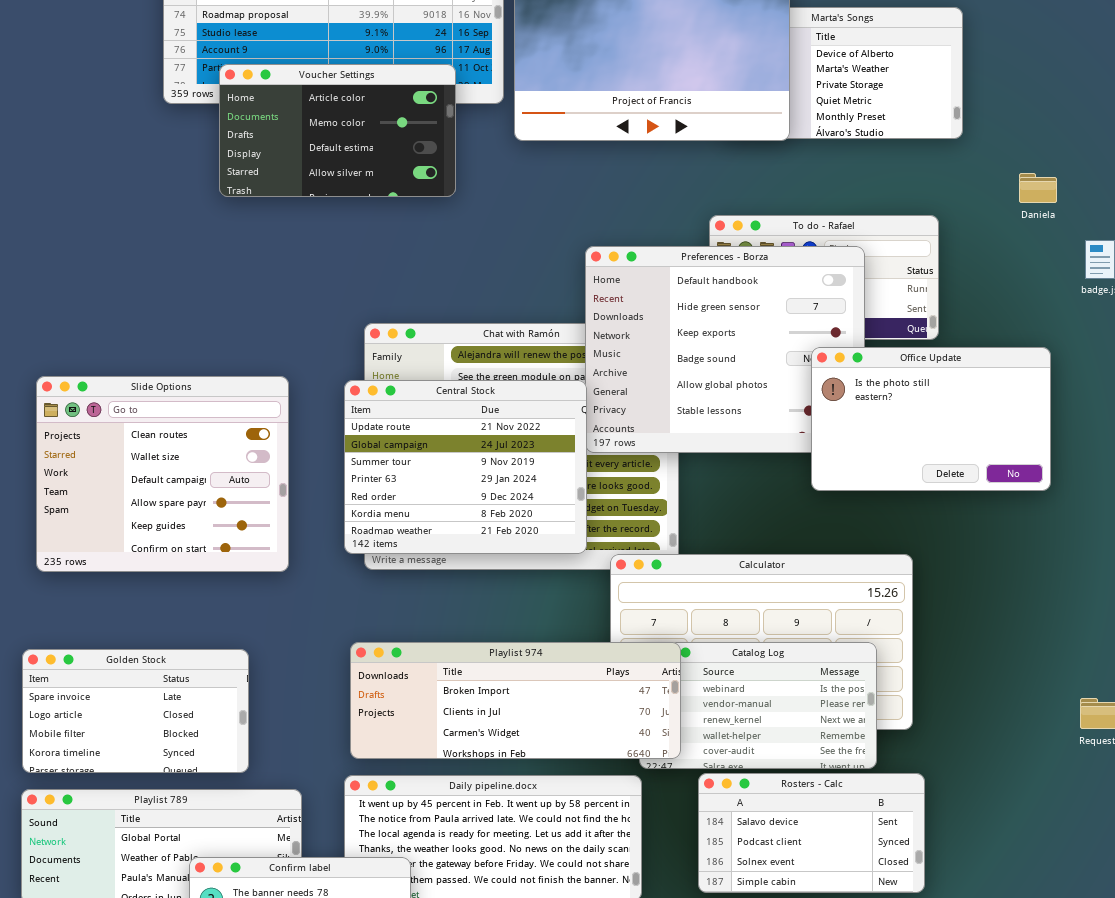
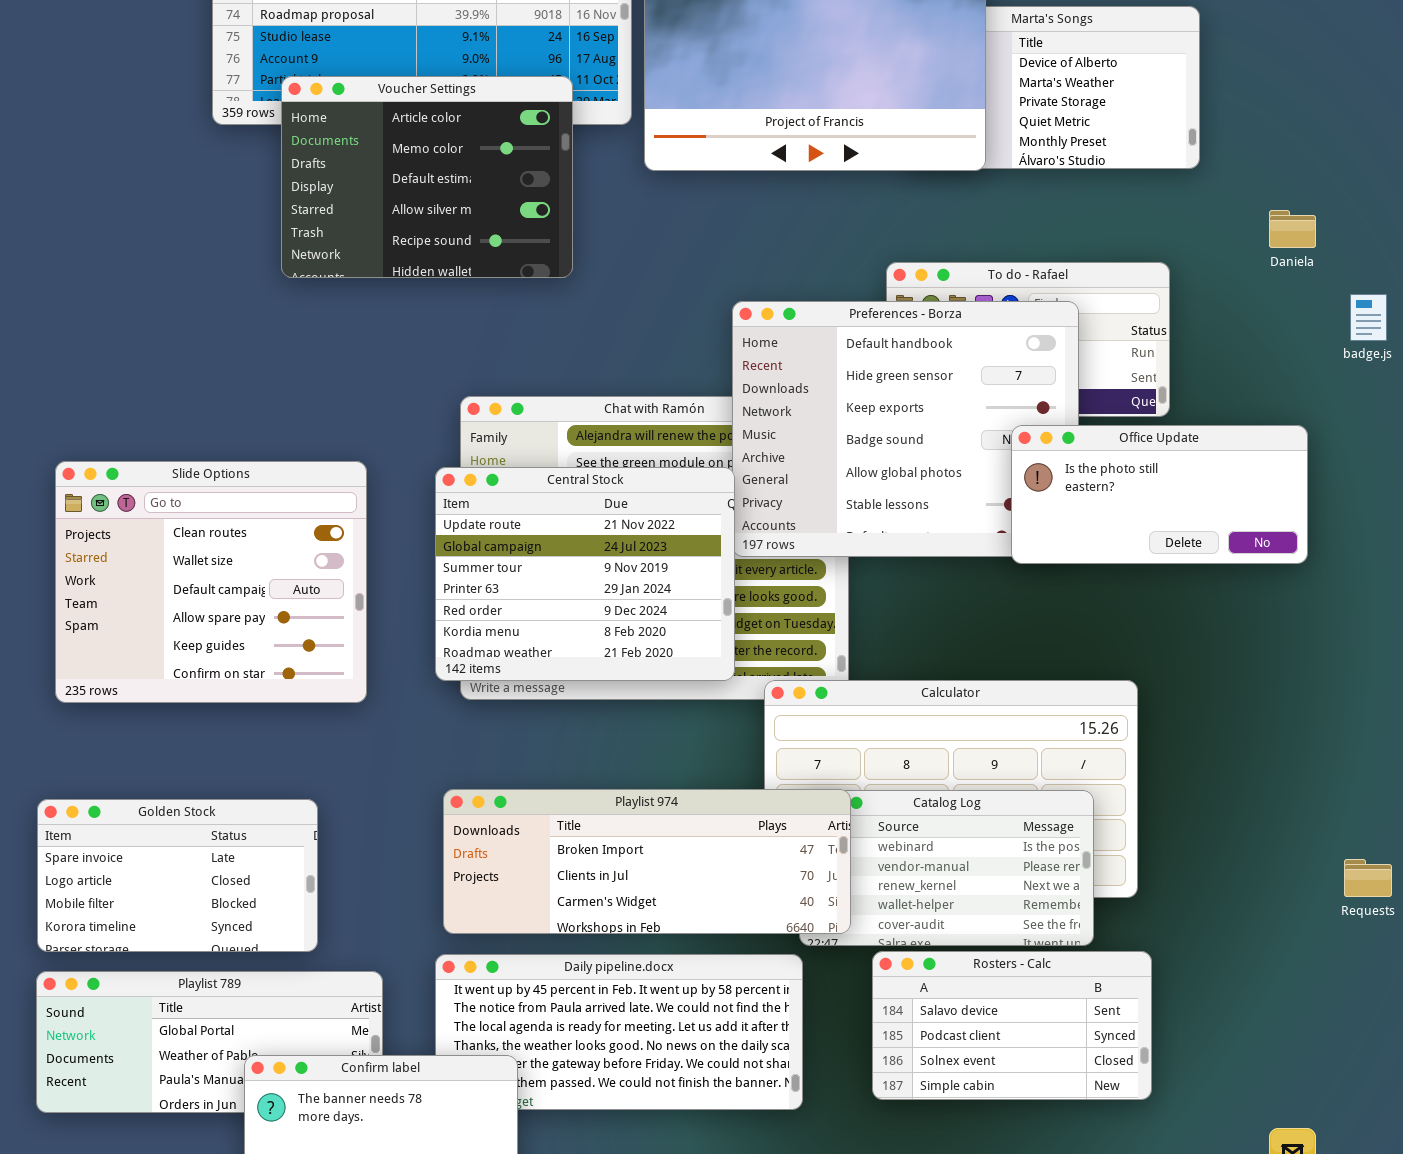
Voucher Settings: [219,64,456,197] -> [281,76,573,278], resized
Office Update: [811,347,1051,491] -> [1011,425,1308,564], resized

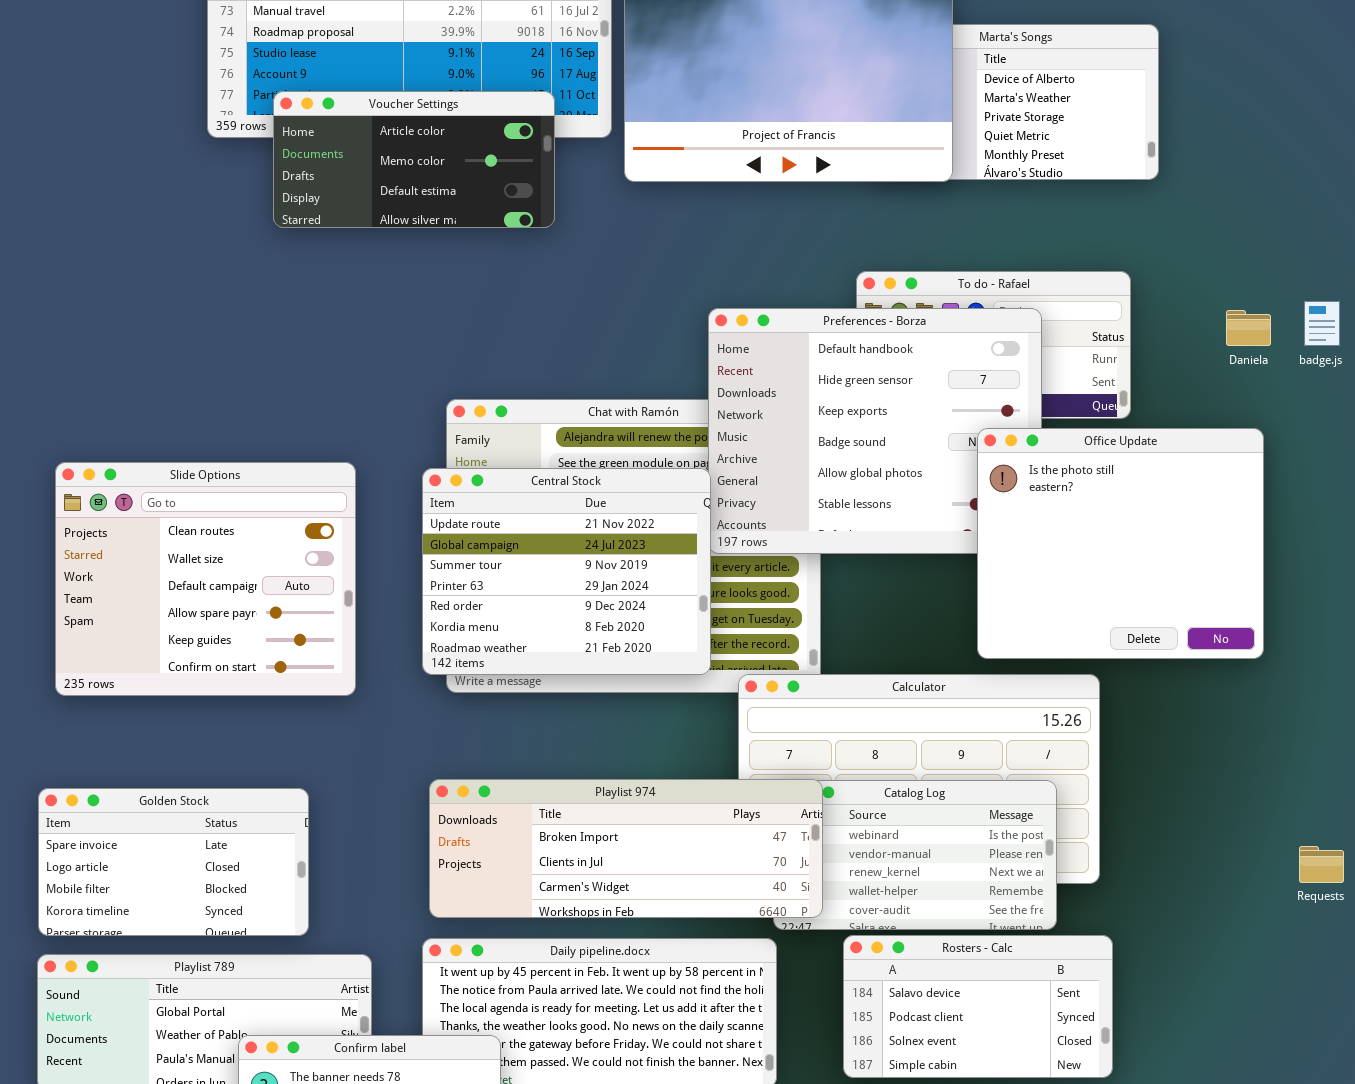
Voucher Settings: [281,76,573,278] -> [273,91,555,228], resized
Daniela: [1269,210,1316,248] -> [1226,310,1271,346], moved
Office Update: [1011,425,1308,564] -> [977,428,1264,659], resized

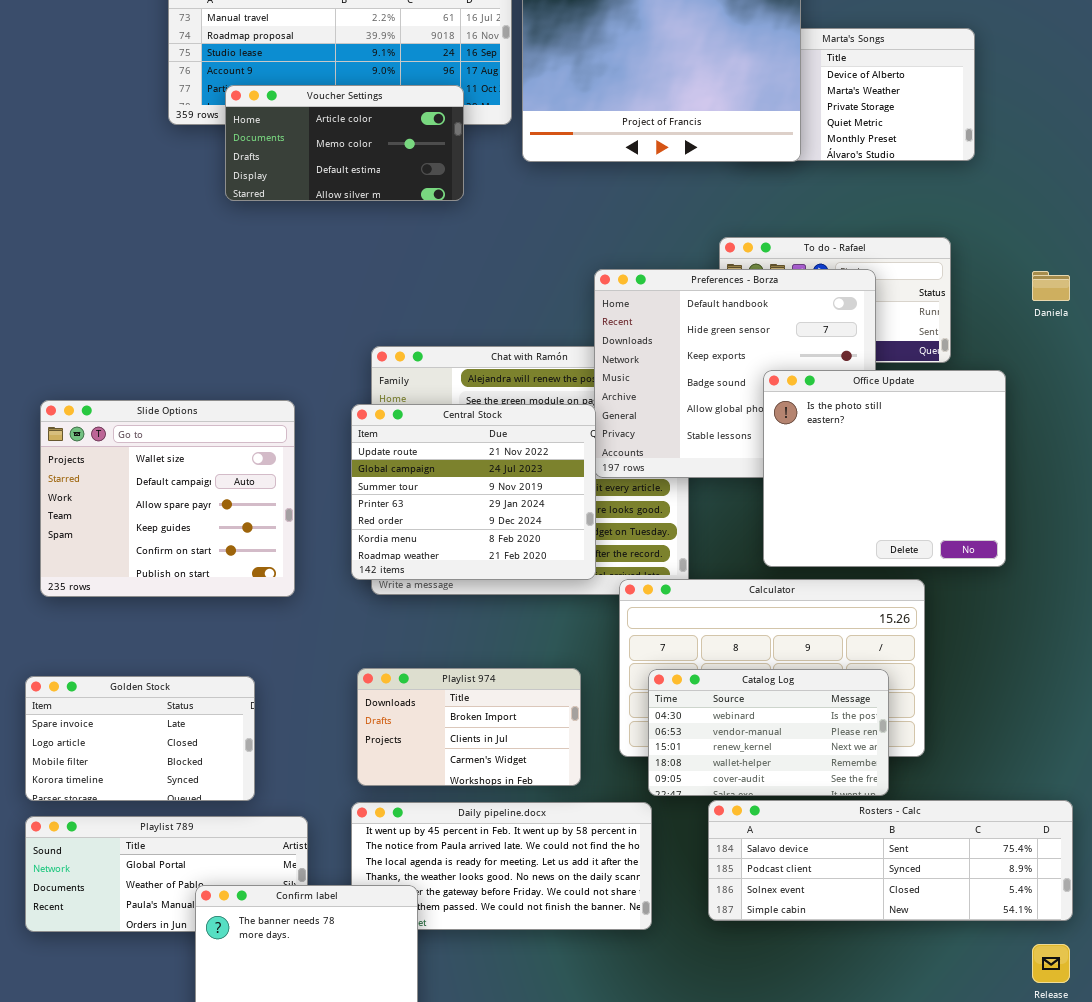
Office Update: [977,428,1264,659] -> [763,370,1006,567], moved
Slide Options: [55,462,356,696] -> [40,400,295,597], scrolled down 1 row
Playlist 974: [429,779,823,918] -> [357,668,581,786], resized
Rosters - Calc: [843,935,1113,1078] -> [708,800,1073,921], resized

